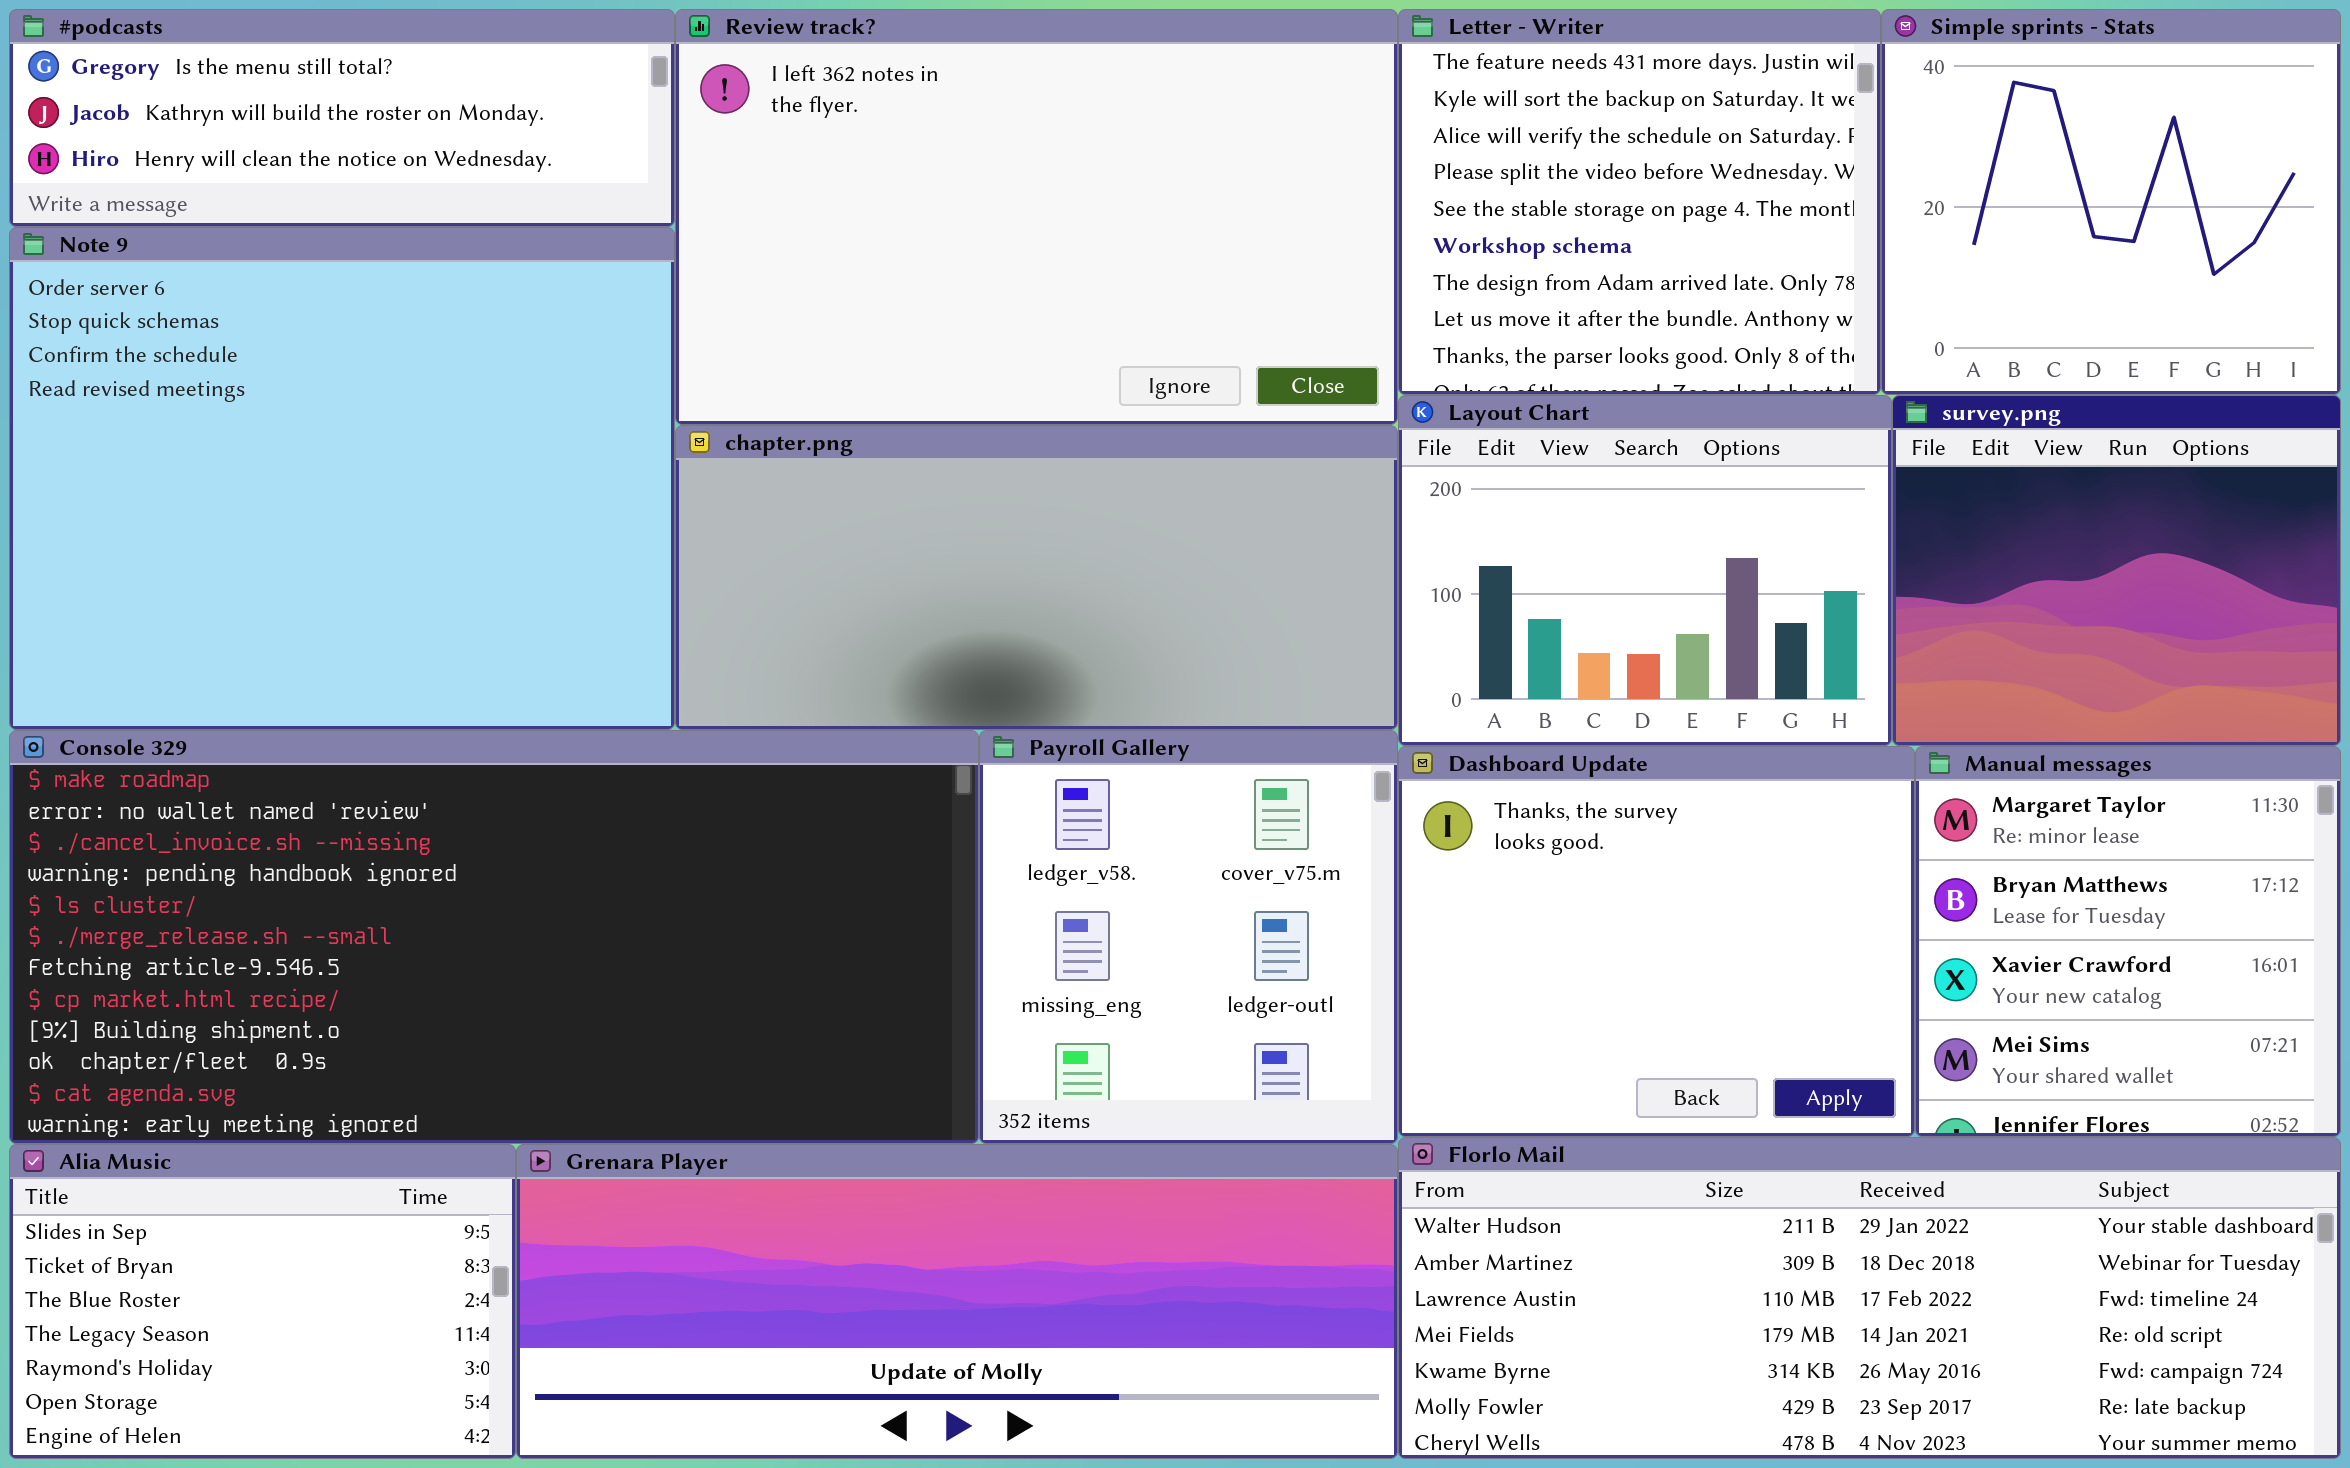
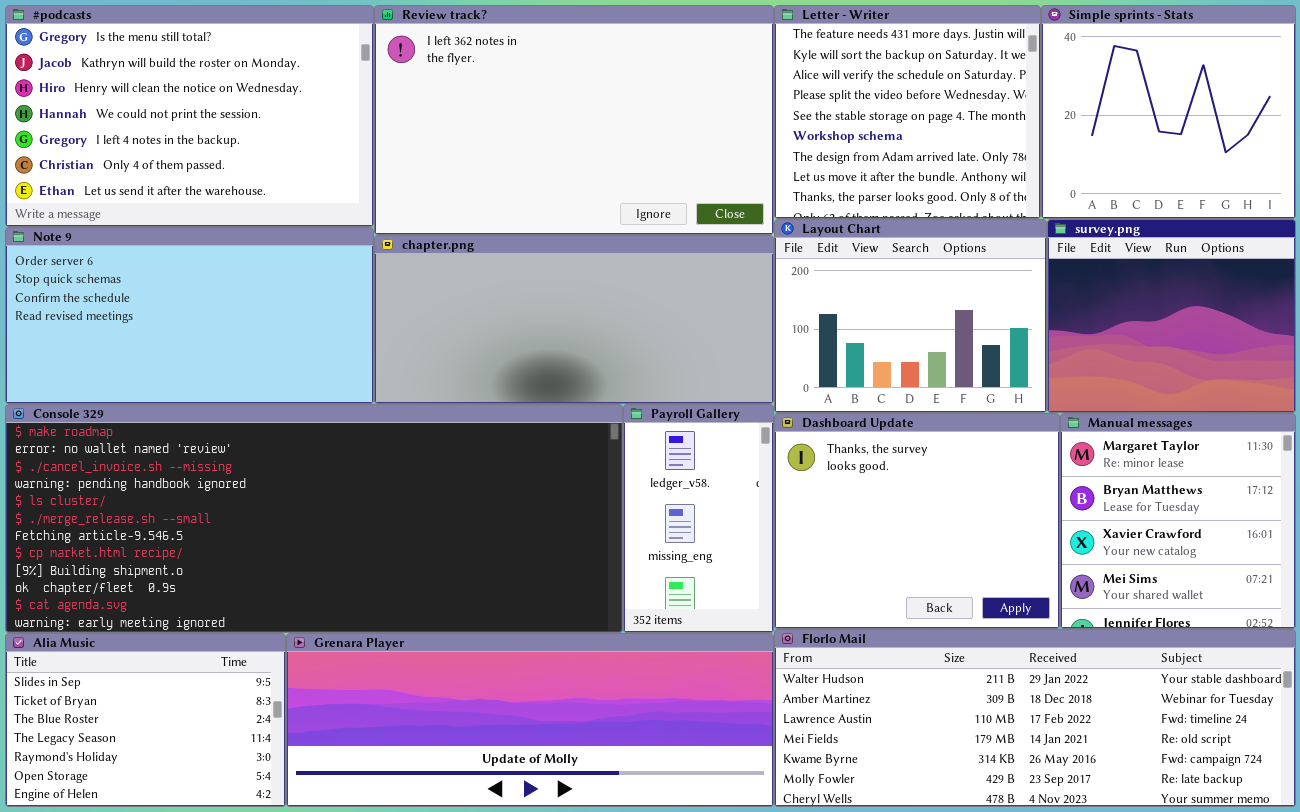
#podcasts: [9,9,675,227] -> [5,5,374,227], resized
Note 9: [9,227,675,730] -> [5,227,374,404], resized
Console 329: [9,730,979,1144] -> [5,404,623,633], resized
Payroll Gallery: [979,730,1398,1144] -> [623,404,774,633], resized

